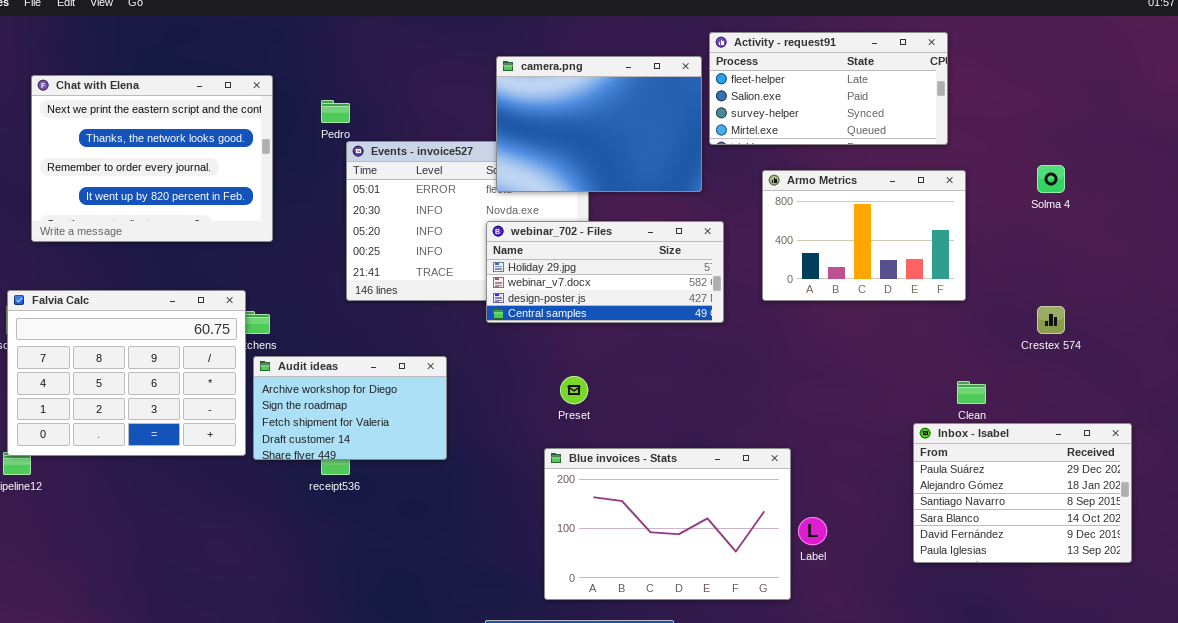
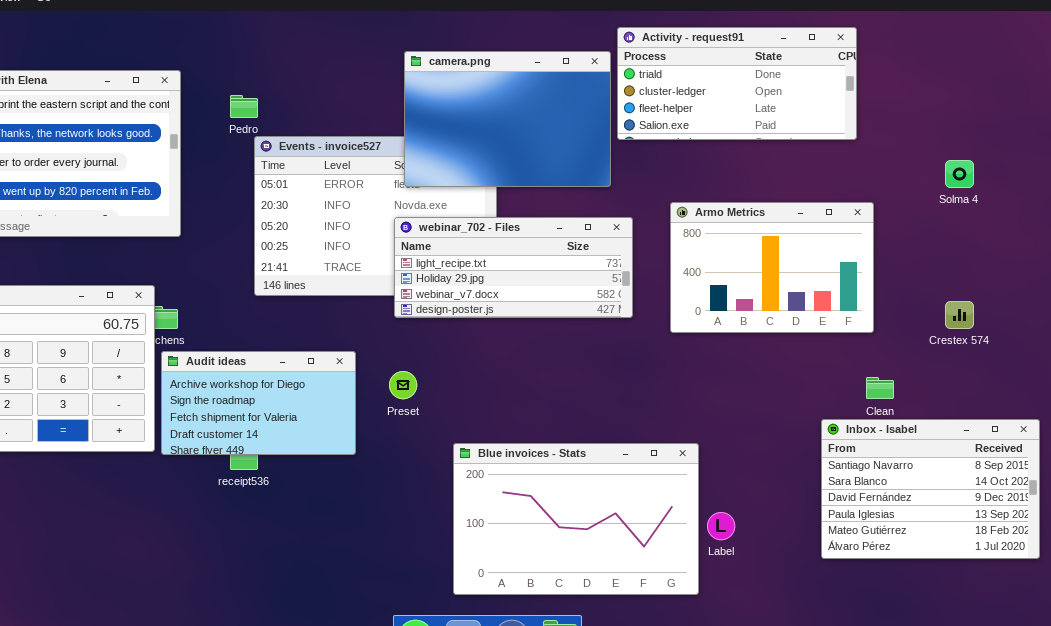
Activity - request91: [709,32,948,145] -> [617,27,857,140], scrolled up 2 rows
Armo Metrics: [762,170,966,301] -> [670,202,874,333], moved
webinar_702 - Files: [486,221,724,323] -> [394,217,633,318], scrolled up 1 row
Preset: [560,376,588,404] -> [389,371,417,399], moved
Inbox - Isabel: [913,423,1132,563] -> [821,419,1040,559], scrolled down 2 rows

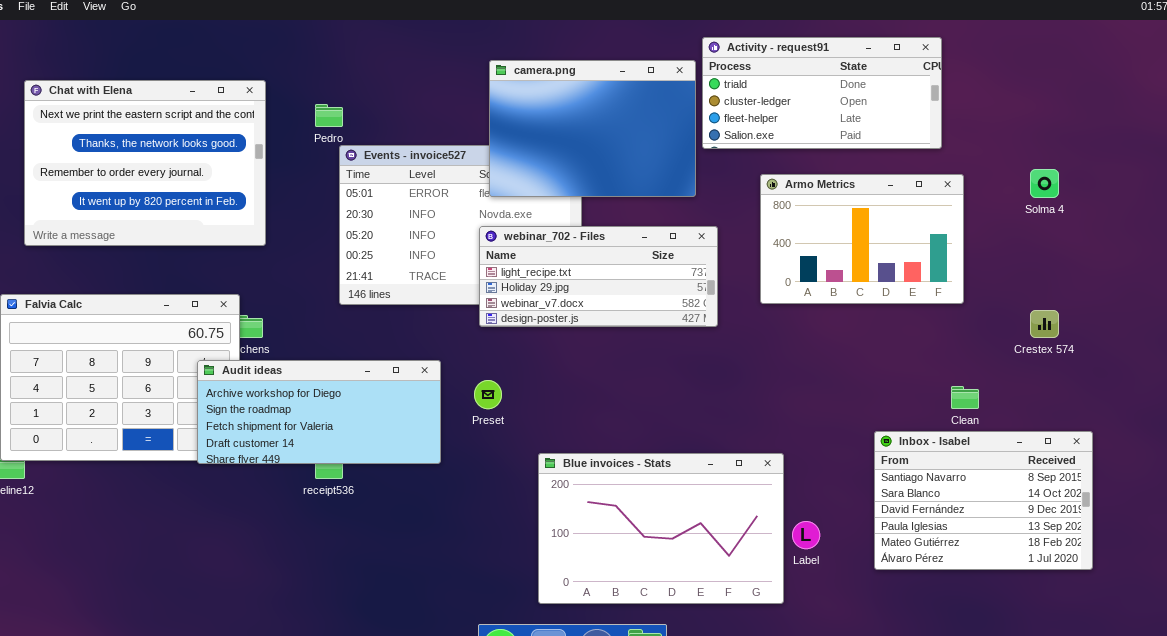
Armo Metrics: [670,202,874,333] -> [760,174,964,304], moved
Audit ideas: [161,351,356,455] -> [197,360,441,464], resized
Inbox - Isabel: [821,419,1040,559] -> [874,431,1093,570], moved

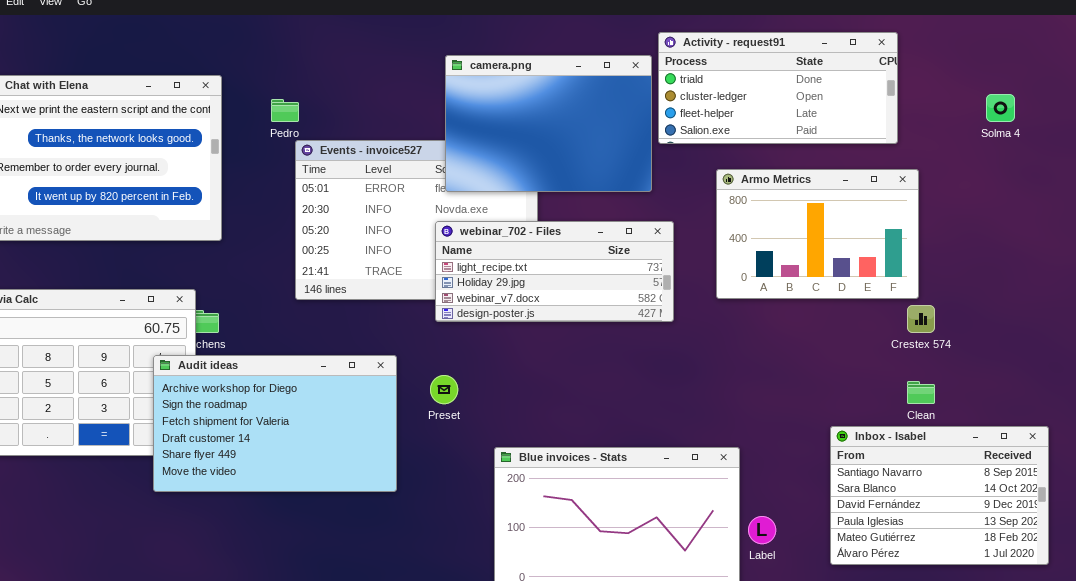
Solma 4: [1030,169,1059,198] -> [986,94,1015,122], moved
Crestex 574: [1030,310,1059,338] -> [907,305,935,333], moved
Audit ideas: [197,360,441,464] -> [153,355,397,492], resized

